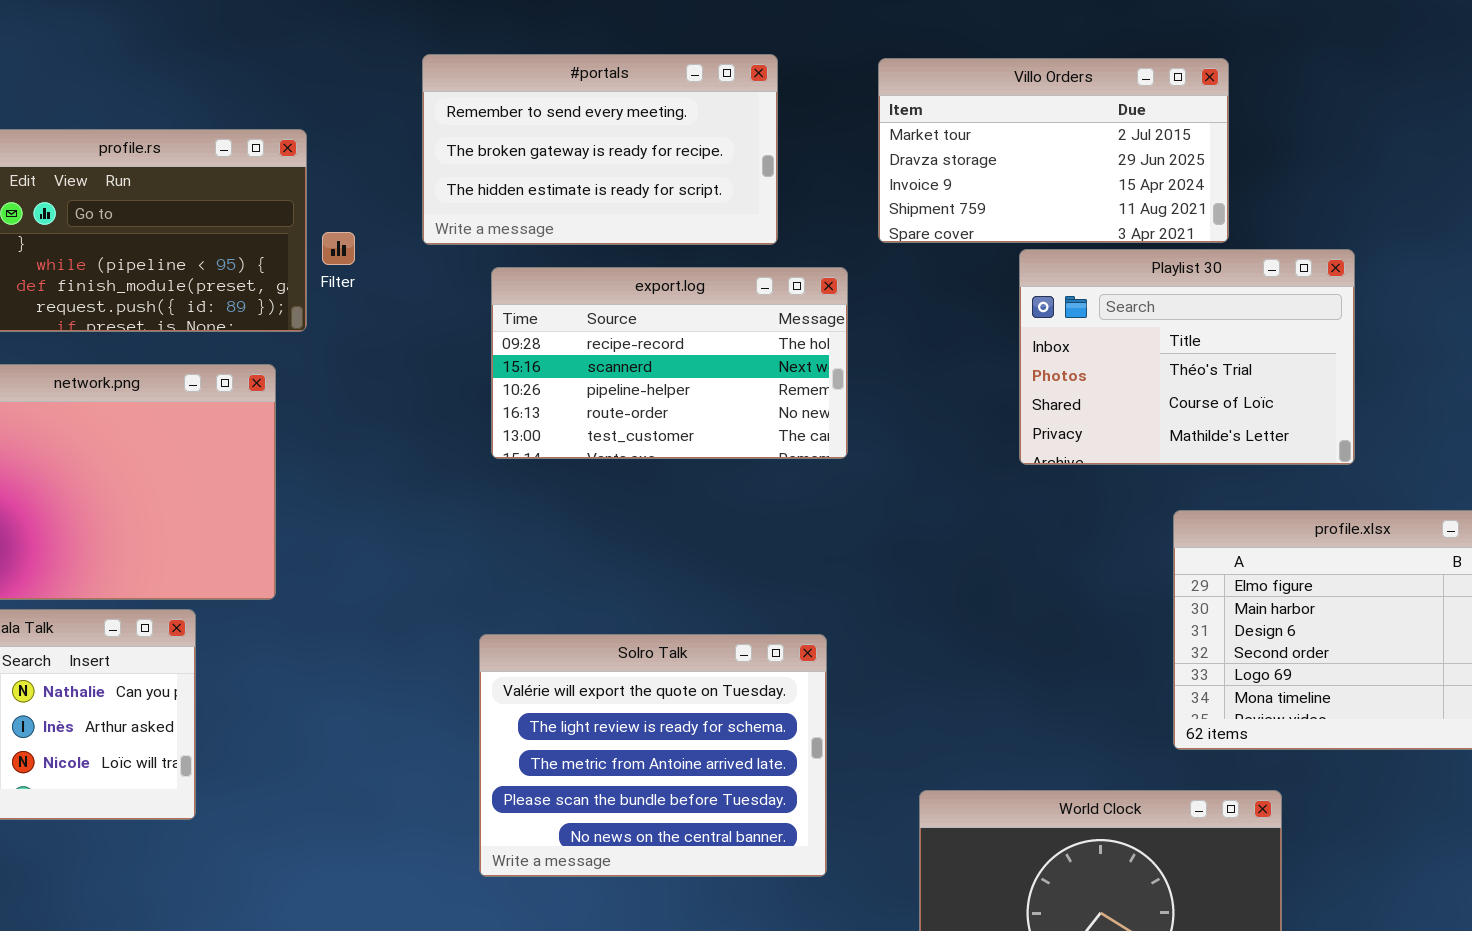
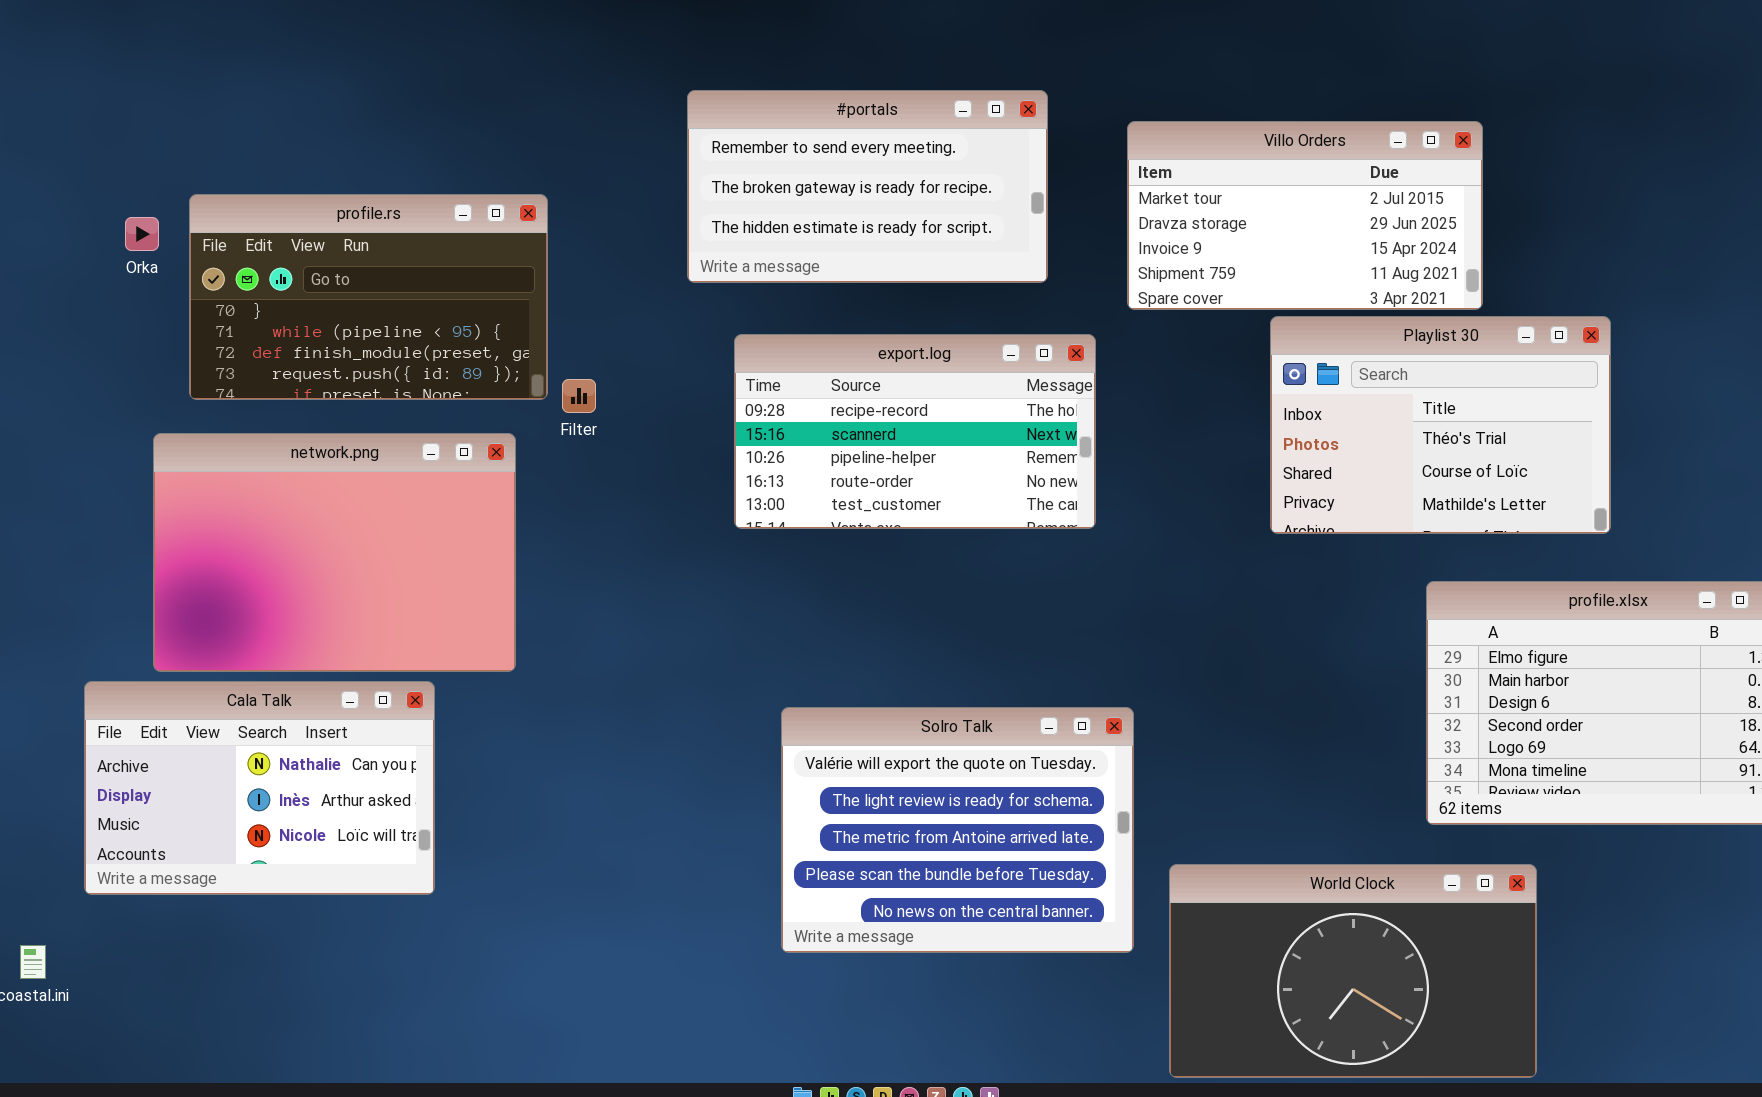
#portals: [422,54,778,245] -> [687,90,1048,283], moved
Filter: [322,232,355,265] -> [562,379,596,413], moved
Solro Talk: [479,634,827,877] -> [781,707,1134,953], moved

